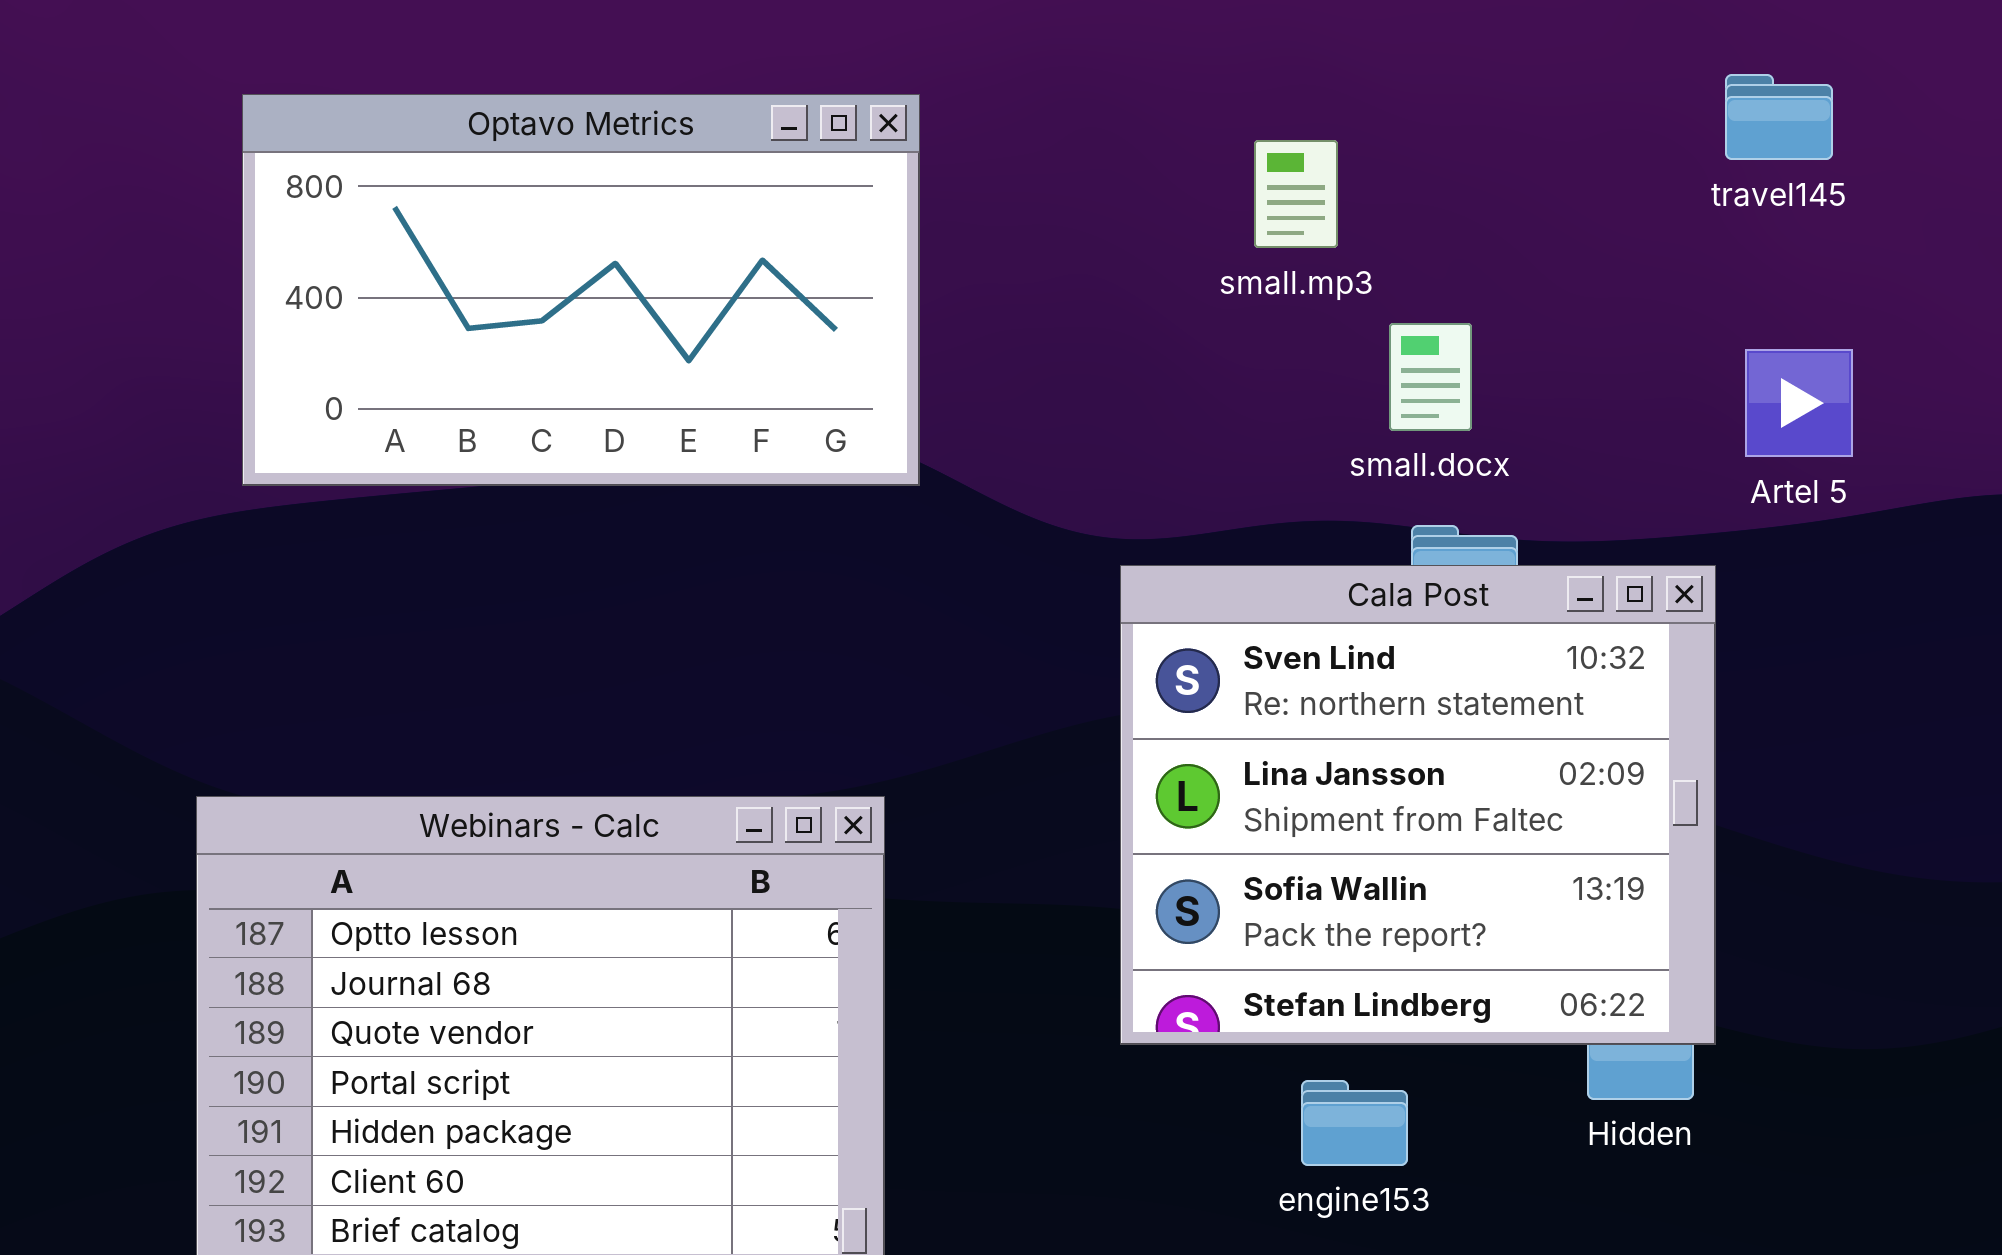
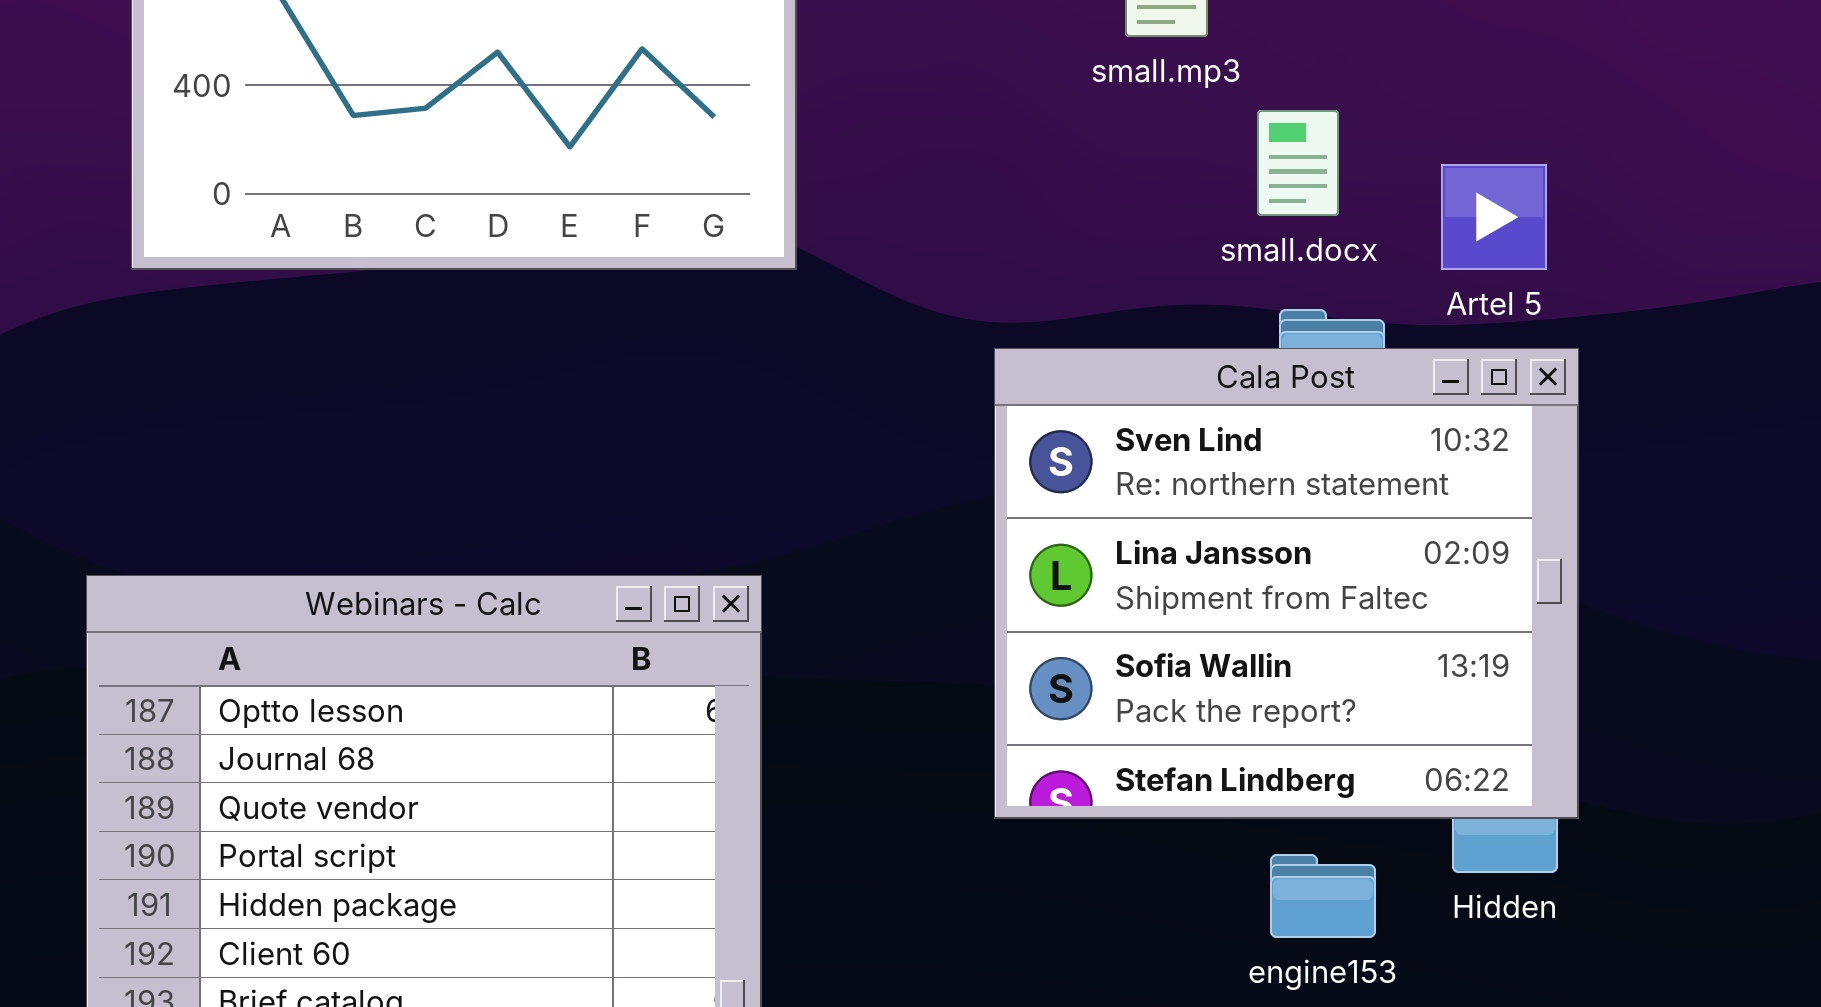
Artel 5: [1745,349,1853,457] -> [1441,164,1547,270], moved
engine153: [1301,1080,1408,1166] -> [1270,854,1376,938], moved

